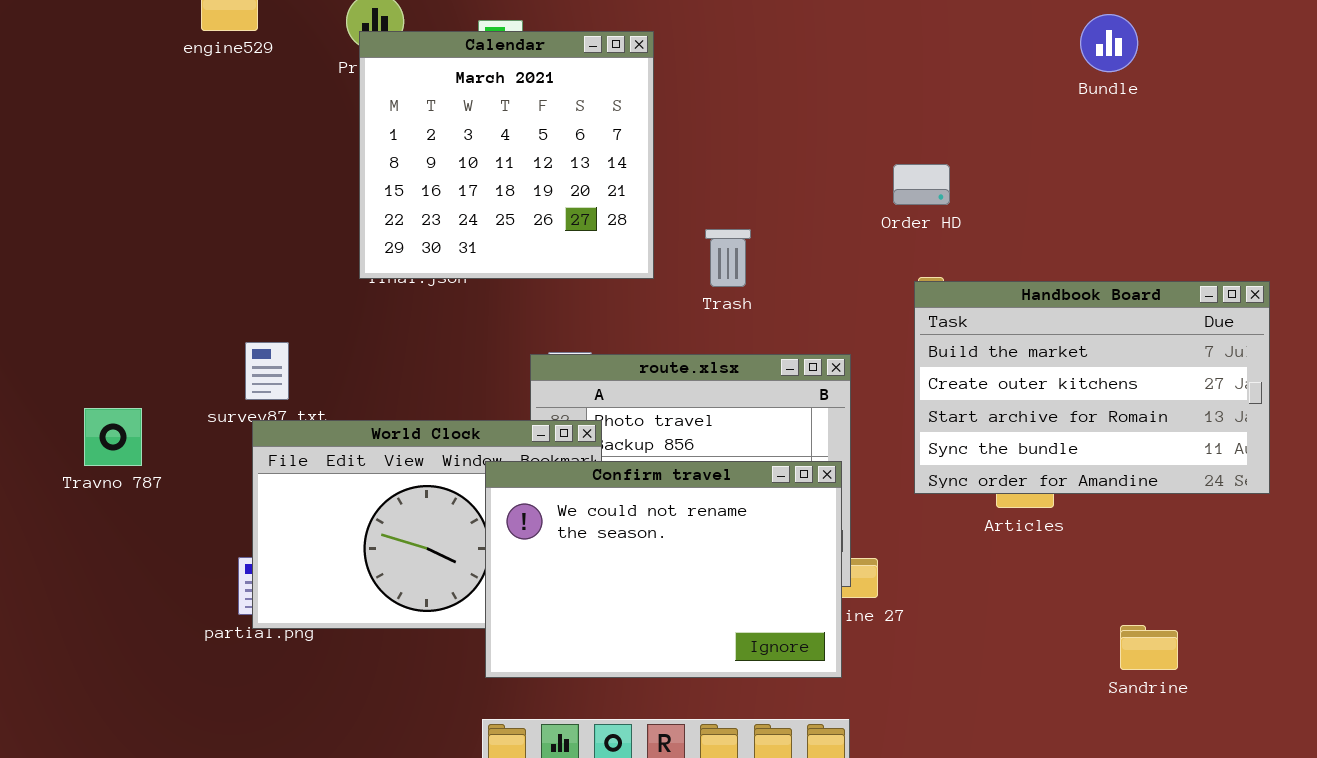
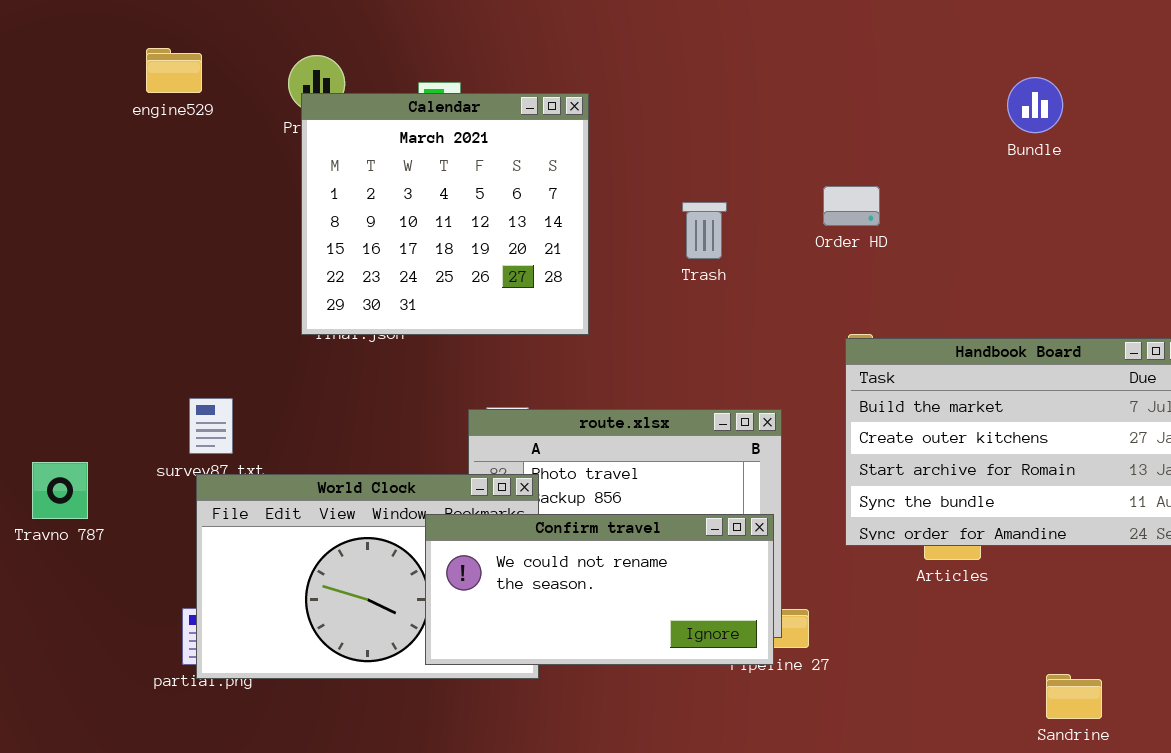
Order HD: [893,164,950,205] -> [823,186,880,226], moved
Trash: [705,229,751,287] -> [682,202,727,259], moved
Confirm travel: [485,461,842,678] -> [425,514,774,665], resized

